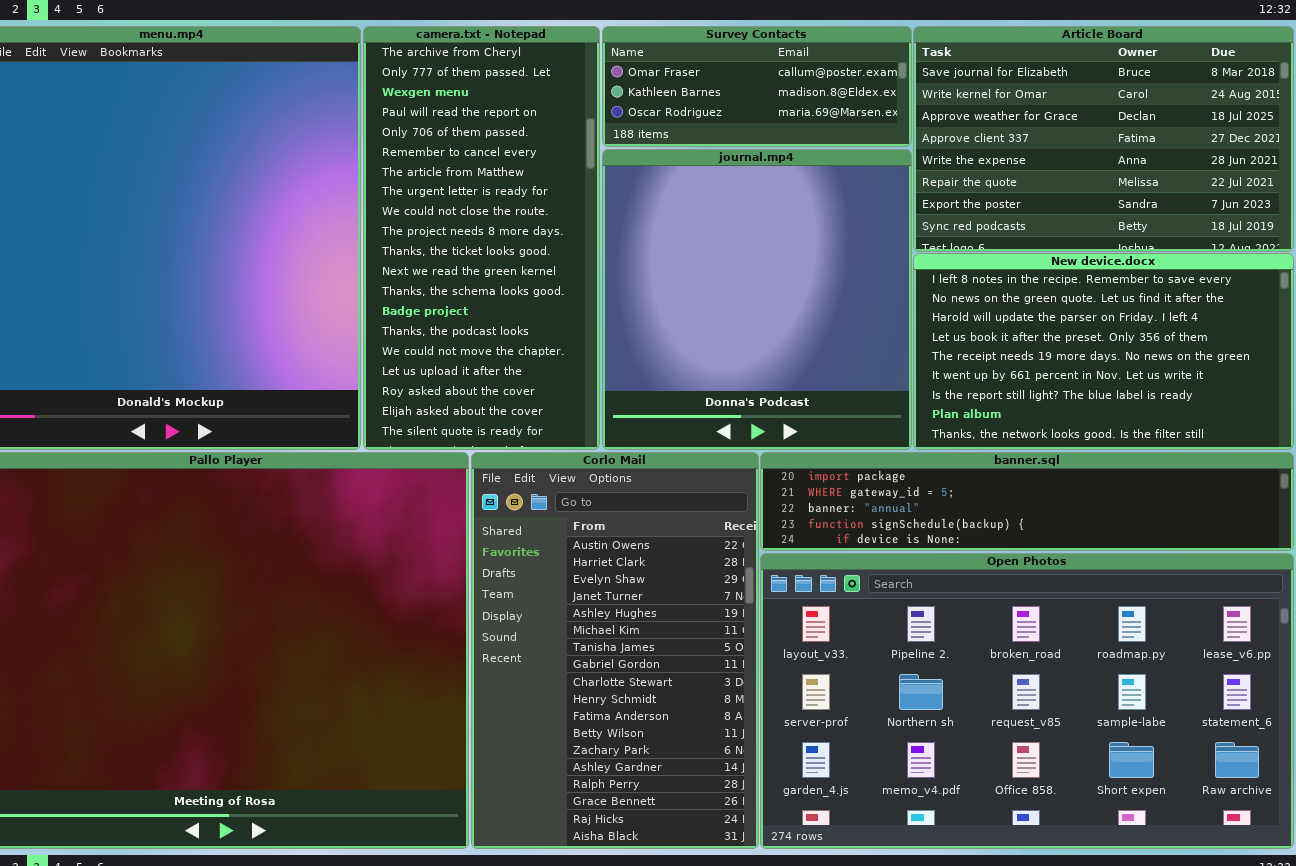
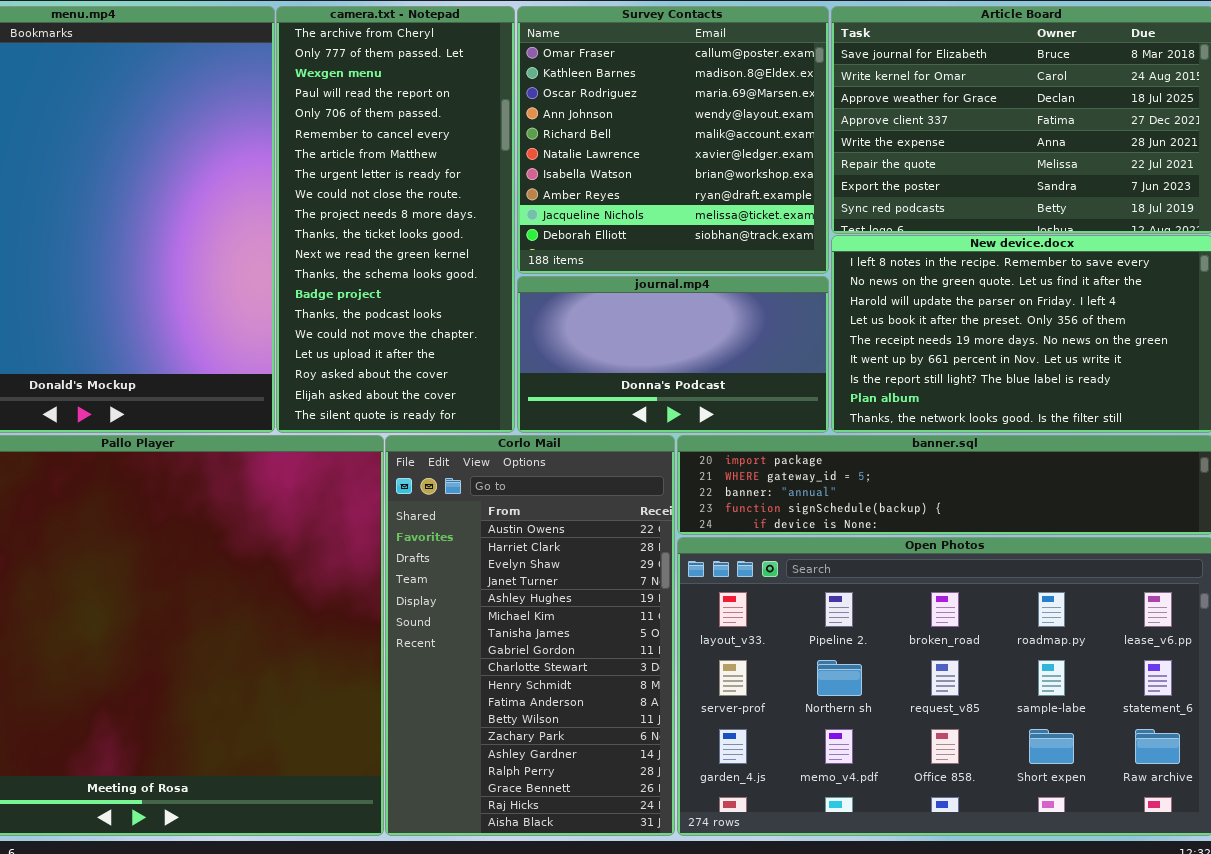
Survey Contacts: [602,26,912,147] -> [517,6,829,274], resized
journal.mp4: [602,149,912,450] -> [517,276,829,433], resized

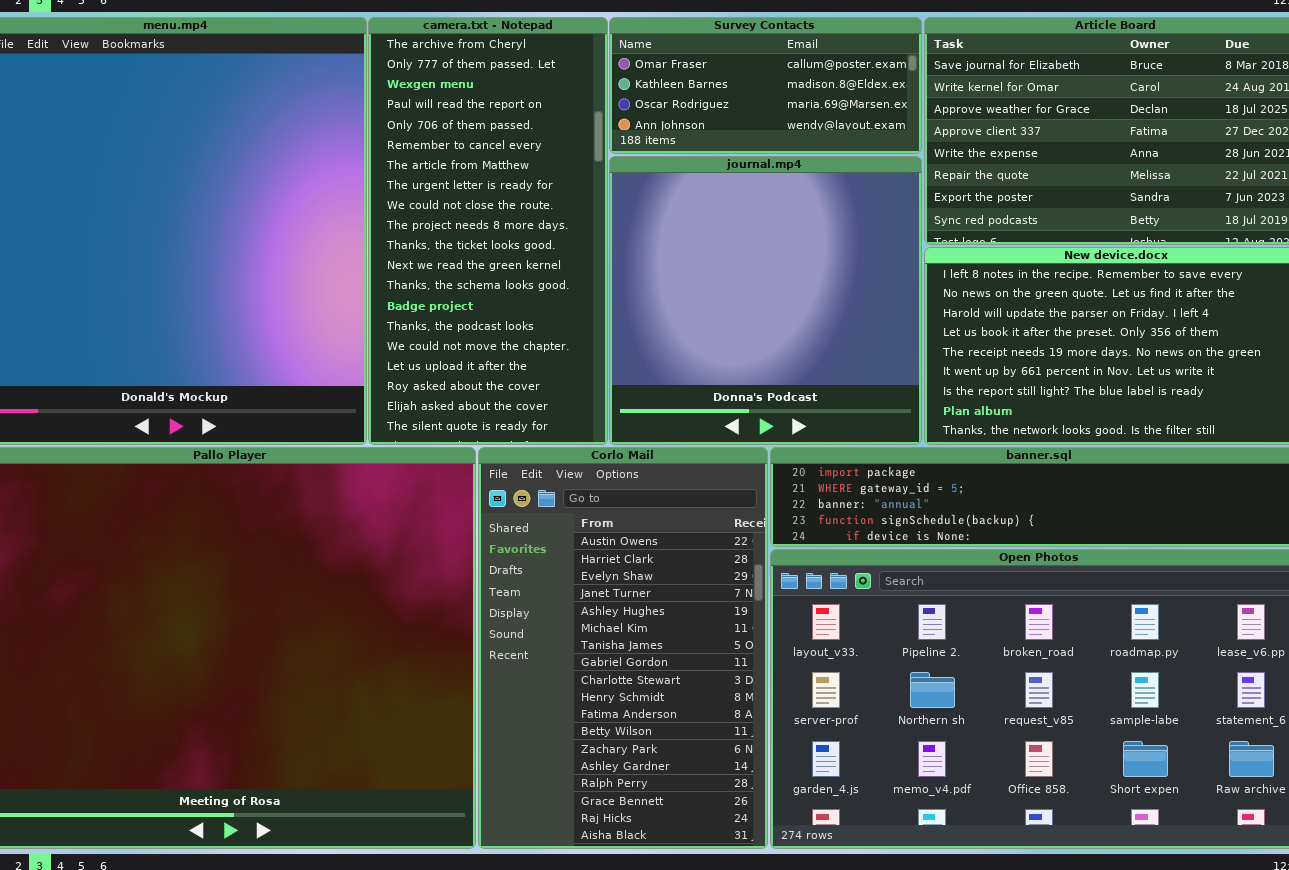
Survey Contacts: [517,6,829,274] -> [609,17,922,154], resized
journal.mp4: [517,276,829,433] -> [609,156,922,445], resized

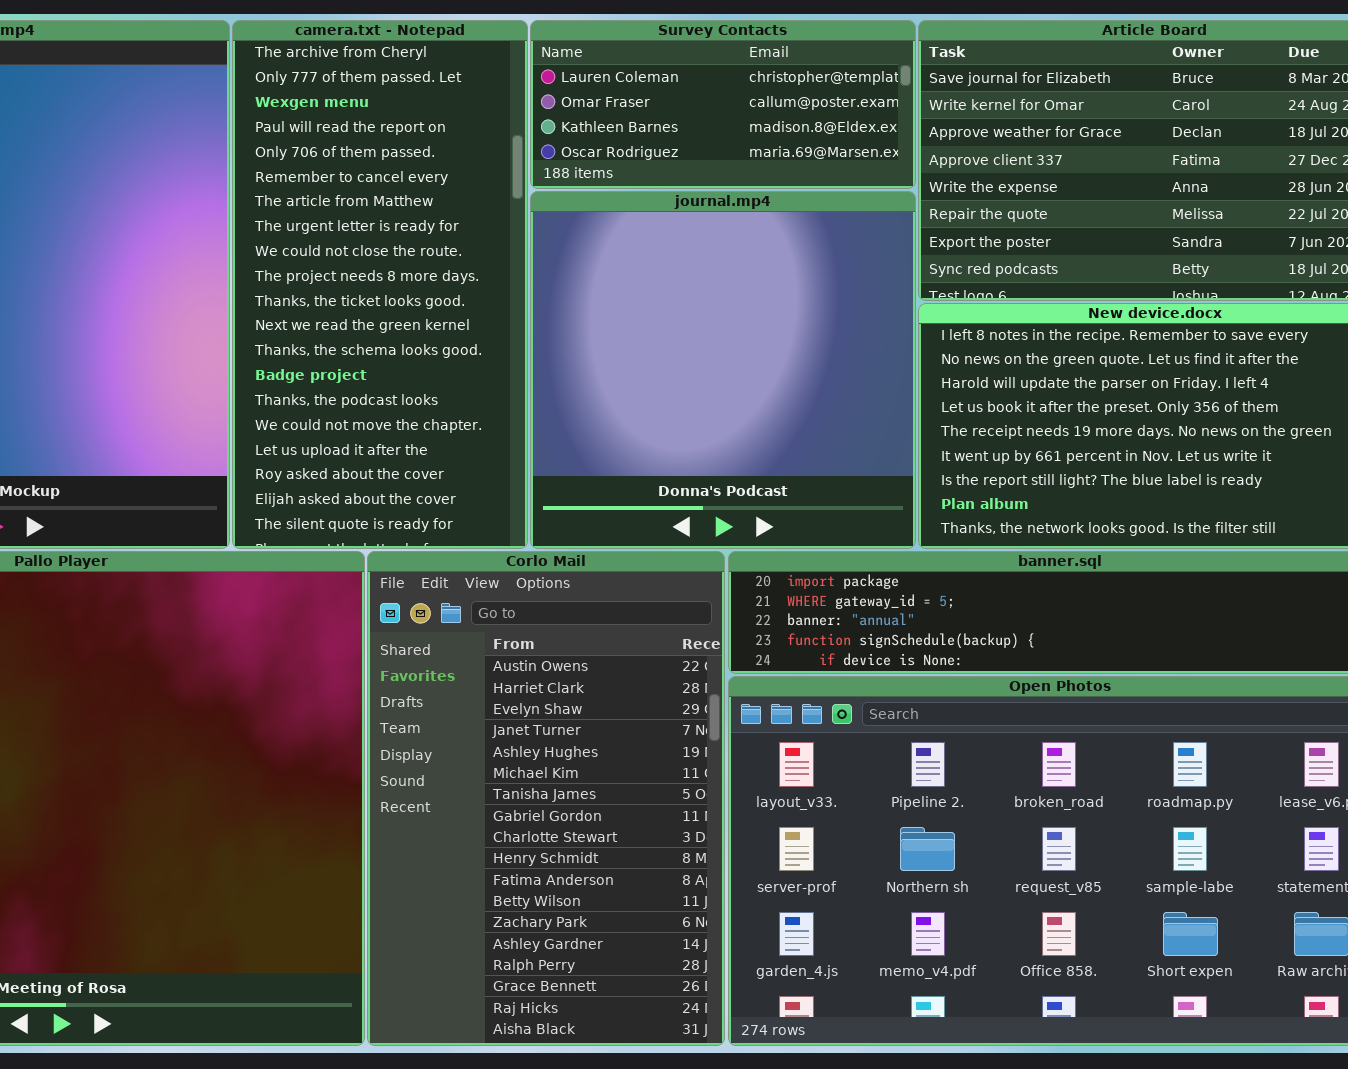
Survey Contacts: [609,17,922,154] -> [530,20,916,189], scrolled up 1 row

